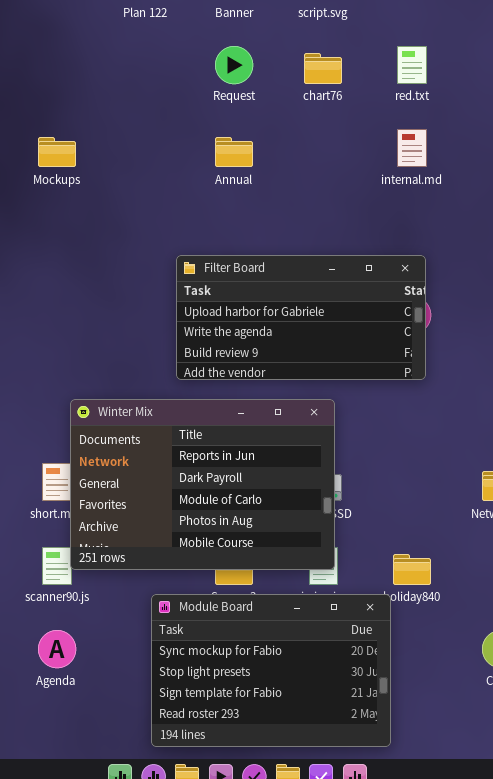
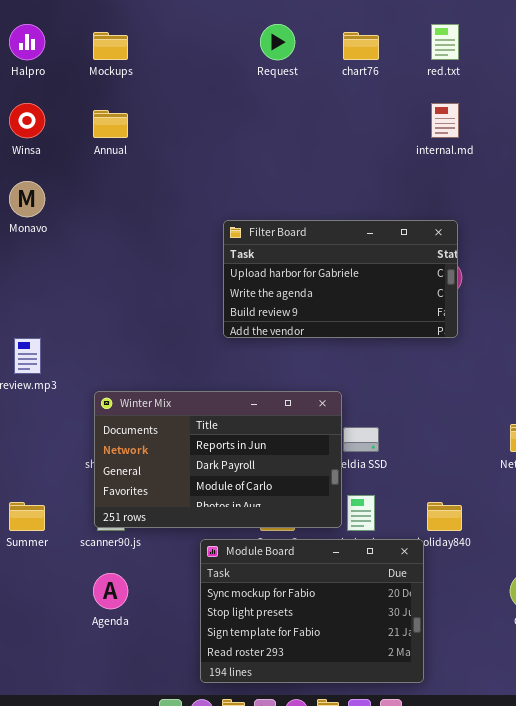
Mockups: [38,137,76,167] -> [93,32,128,60], moved
Annual: [215,137,253,167] -> [93,110,128,138], moved
Winter Mix: [70,399,335,570] -> [94,391,342,528], moved, resized

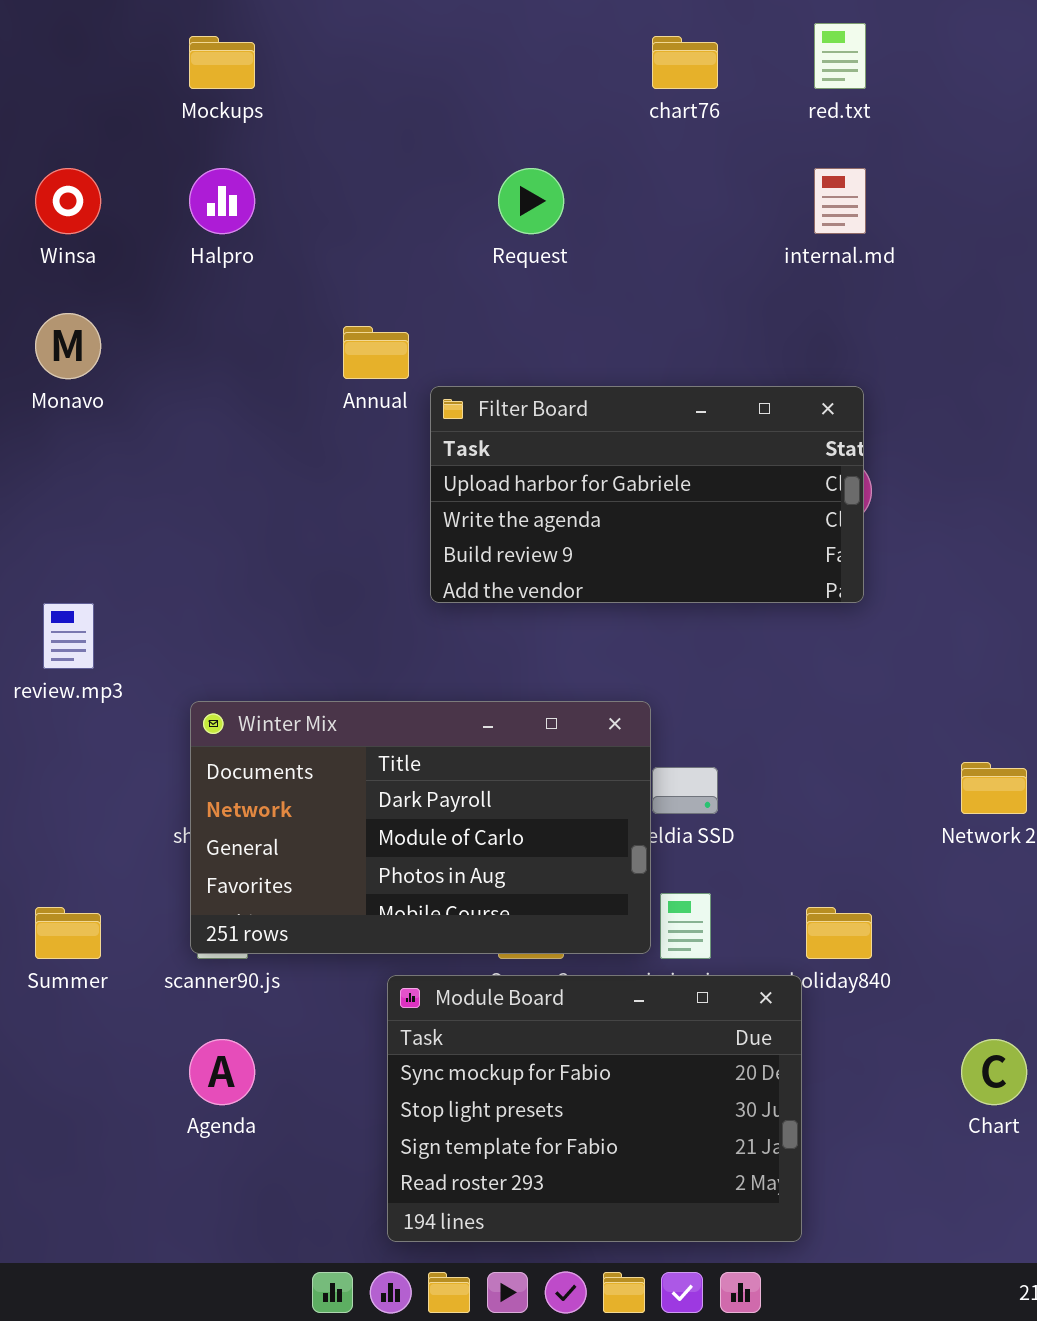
Halpro: [9,24,45,60] -> [189,168,255,234], moved
Request: [260,24,295,60] -> [498,168,564,234], moved
Annual: [93,110,128,138] -> [343,326,409,379], moved
Winter Mix: [94,391,342,528] -> [190,701,651,954], scrolled down 1 row

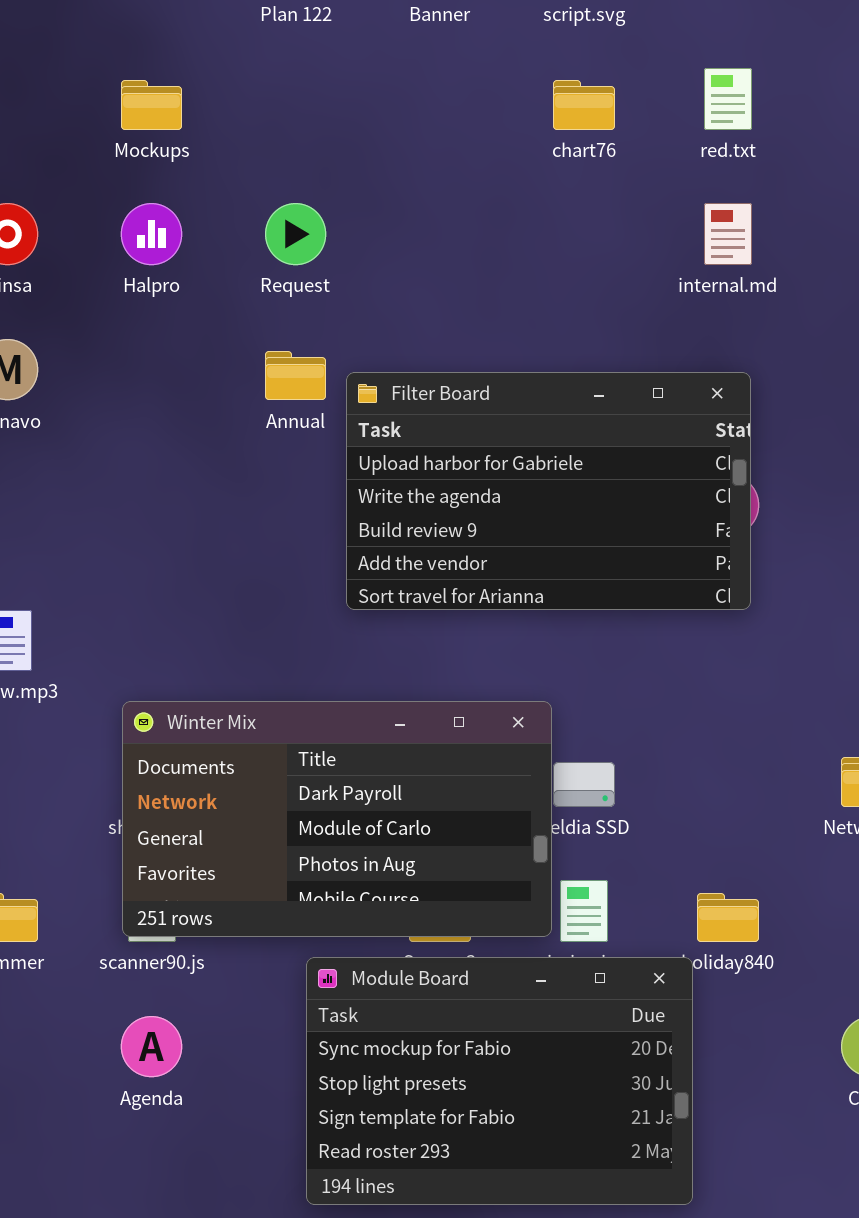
Request: [498,168,564,234] -> [265,203,326,265], moved
Filter Board: [430,386,864,603] -> [346,372,751,610], resized

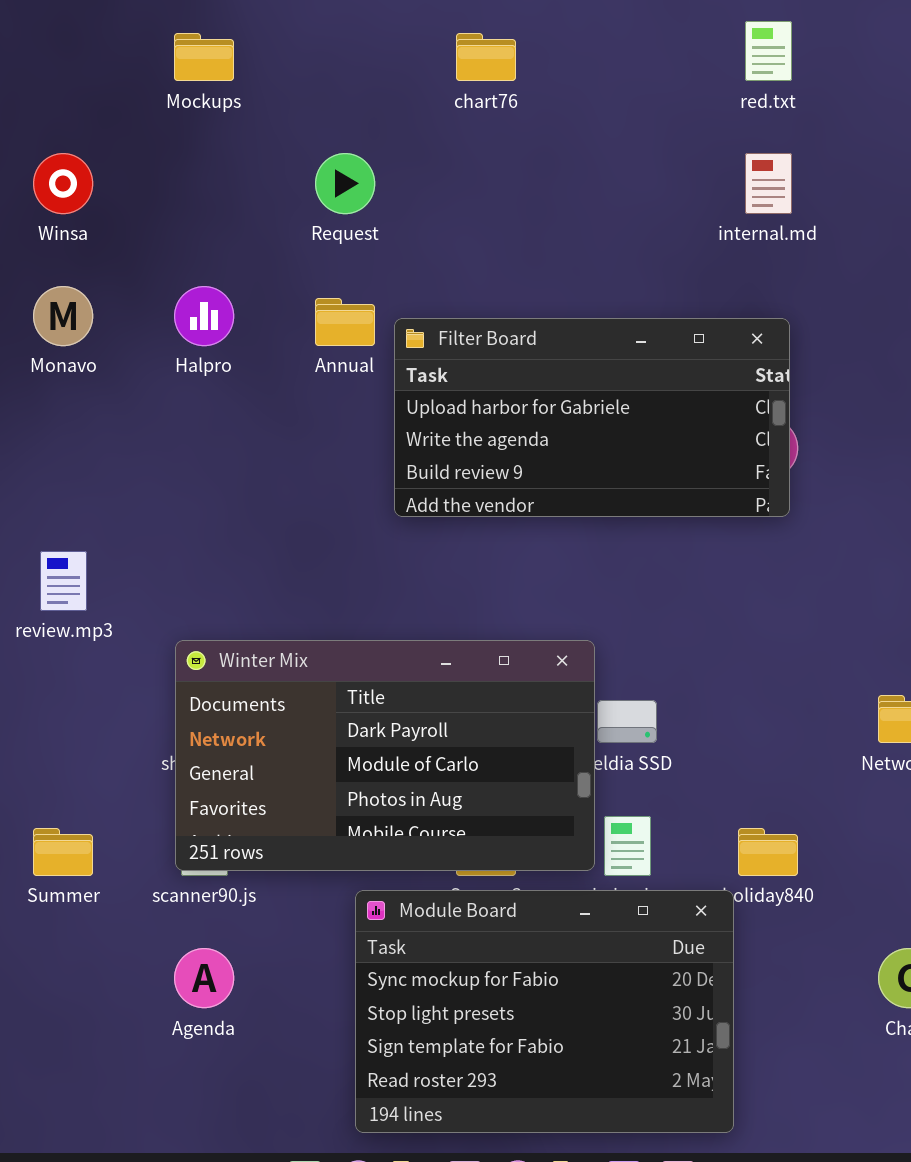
chart76: [553,80,615,130] -> [456,33,516,81], moved
Halpro: [121,203,182,265] -> [174,286,234,346], moved
Filter Board: [346,372,751,610] -> [394,318,790,517], resized

